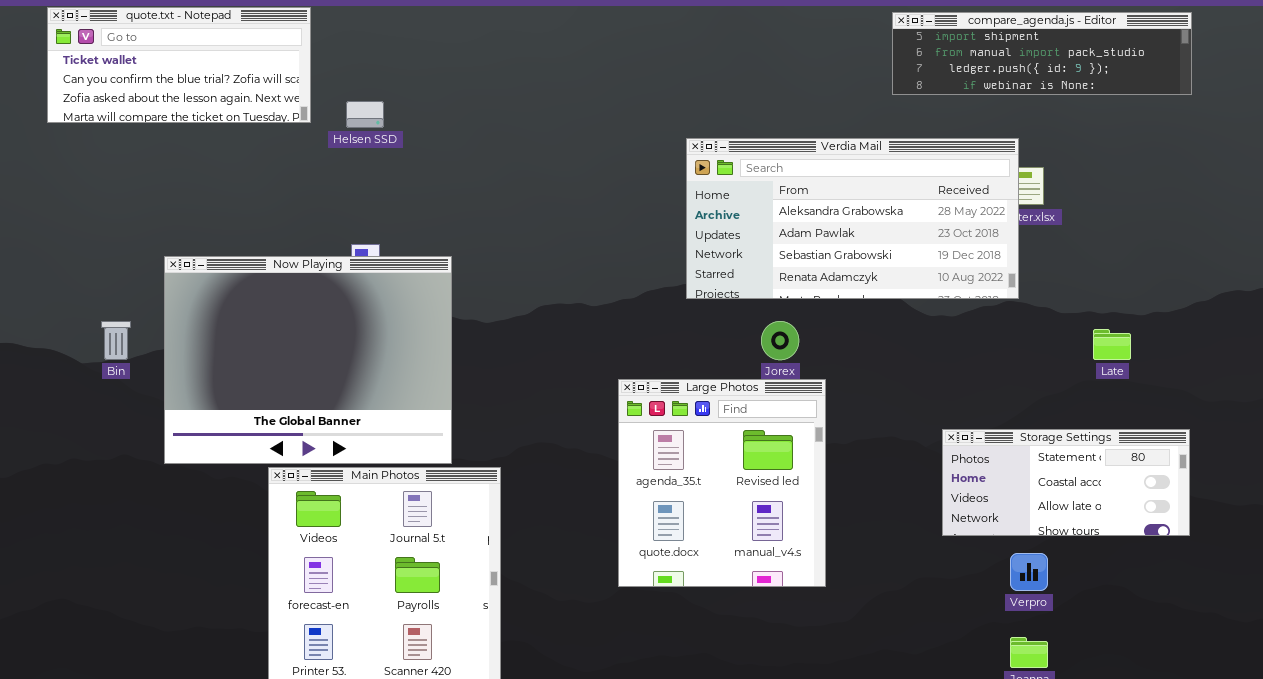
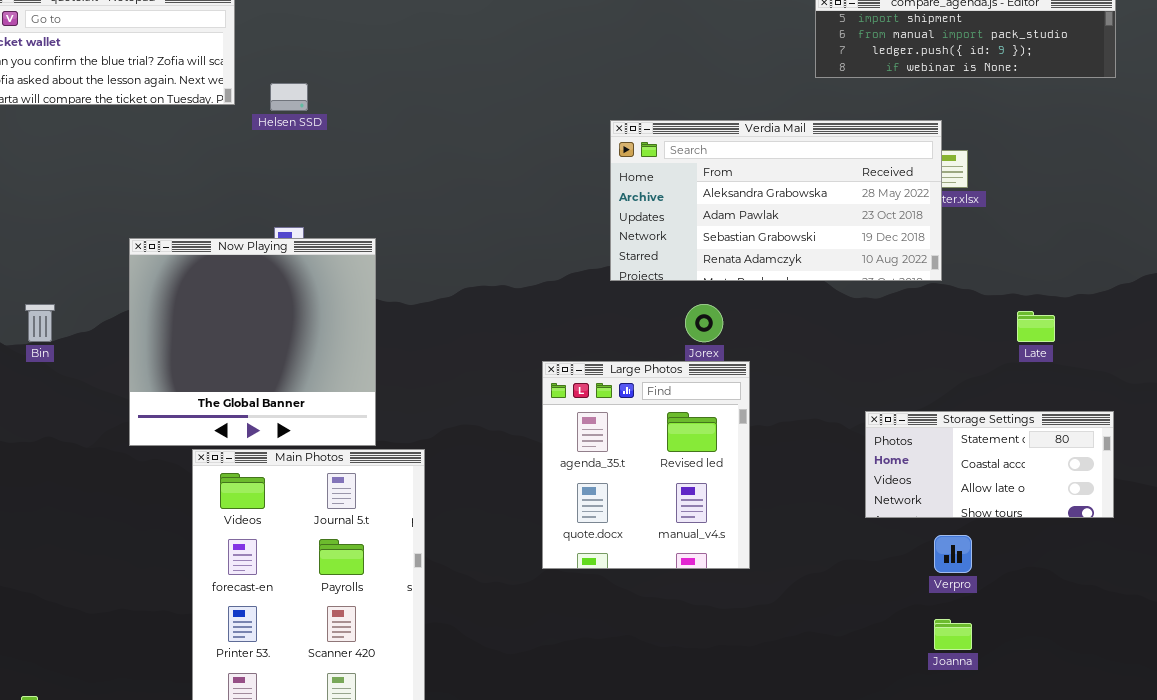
Now Playing: [164,256,452,464] -> [129,238,376,446], resized

